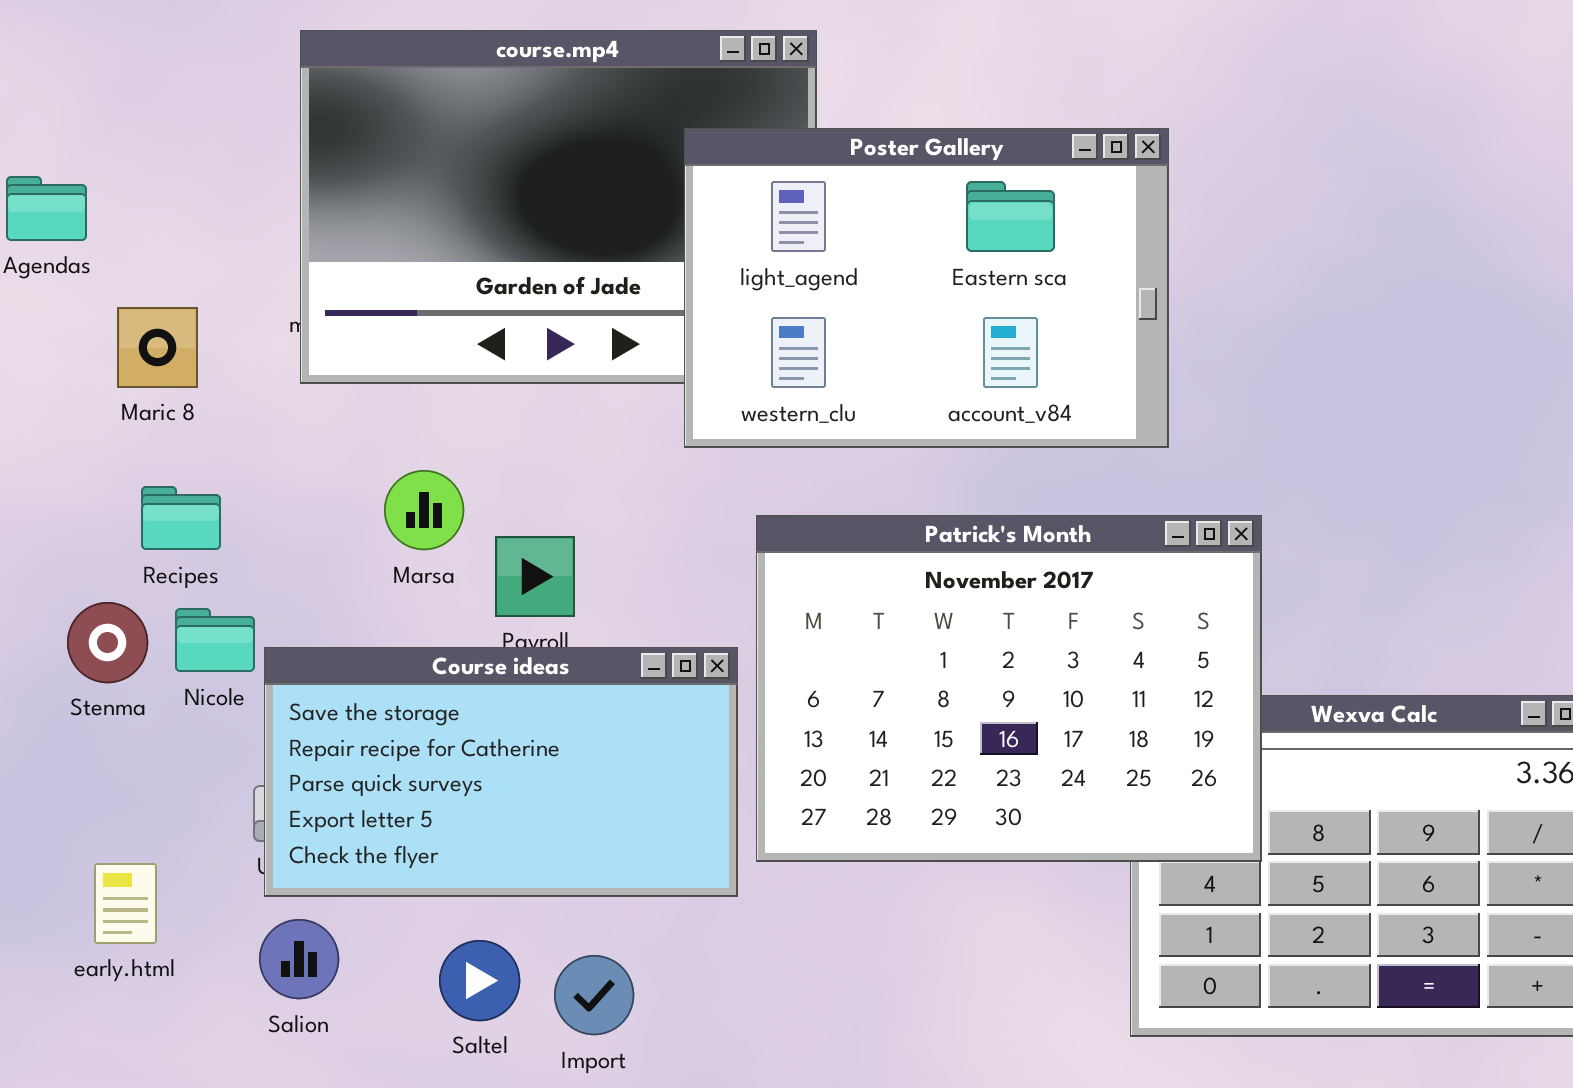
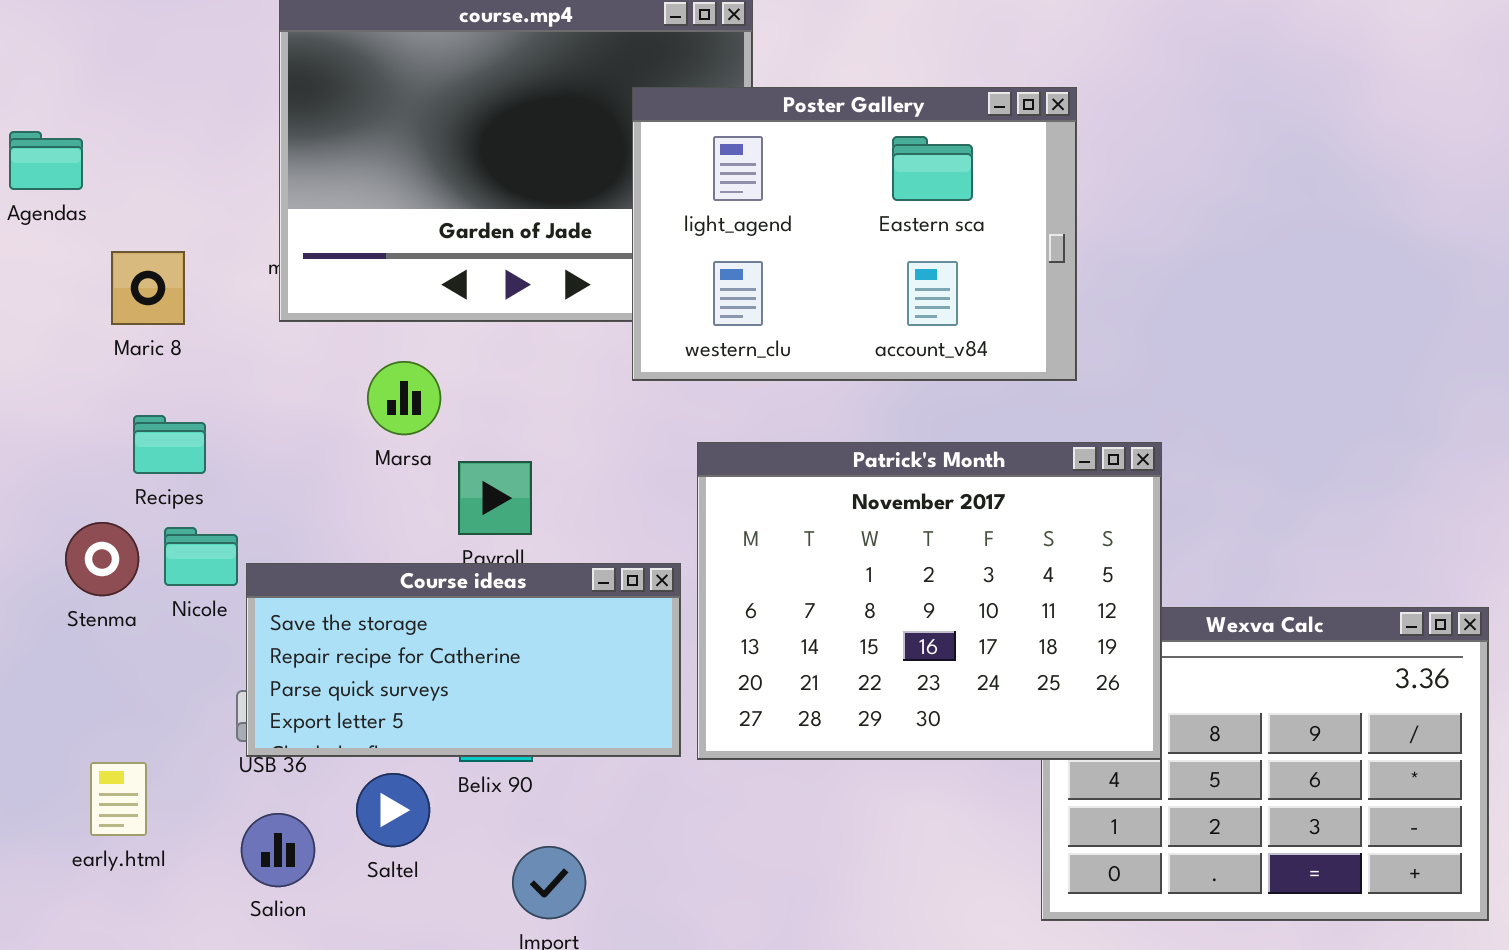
Marsa: [384,470,464,550] -> [367,361,441,435], moved
Course ideas: [264,647,738,897] -> [246,563,681,757], resized
Saltel: [439,940,520,1021] -> [356,773,430,847], moved

